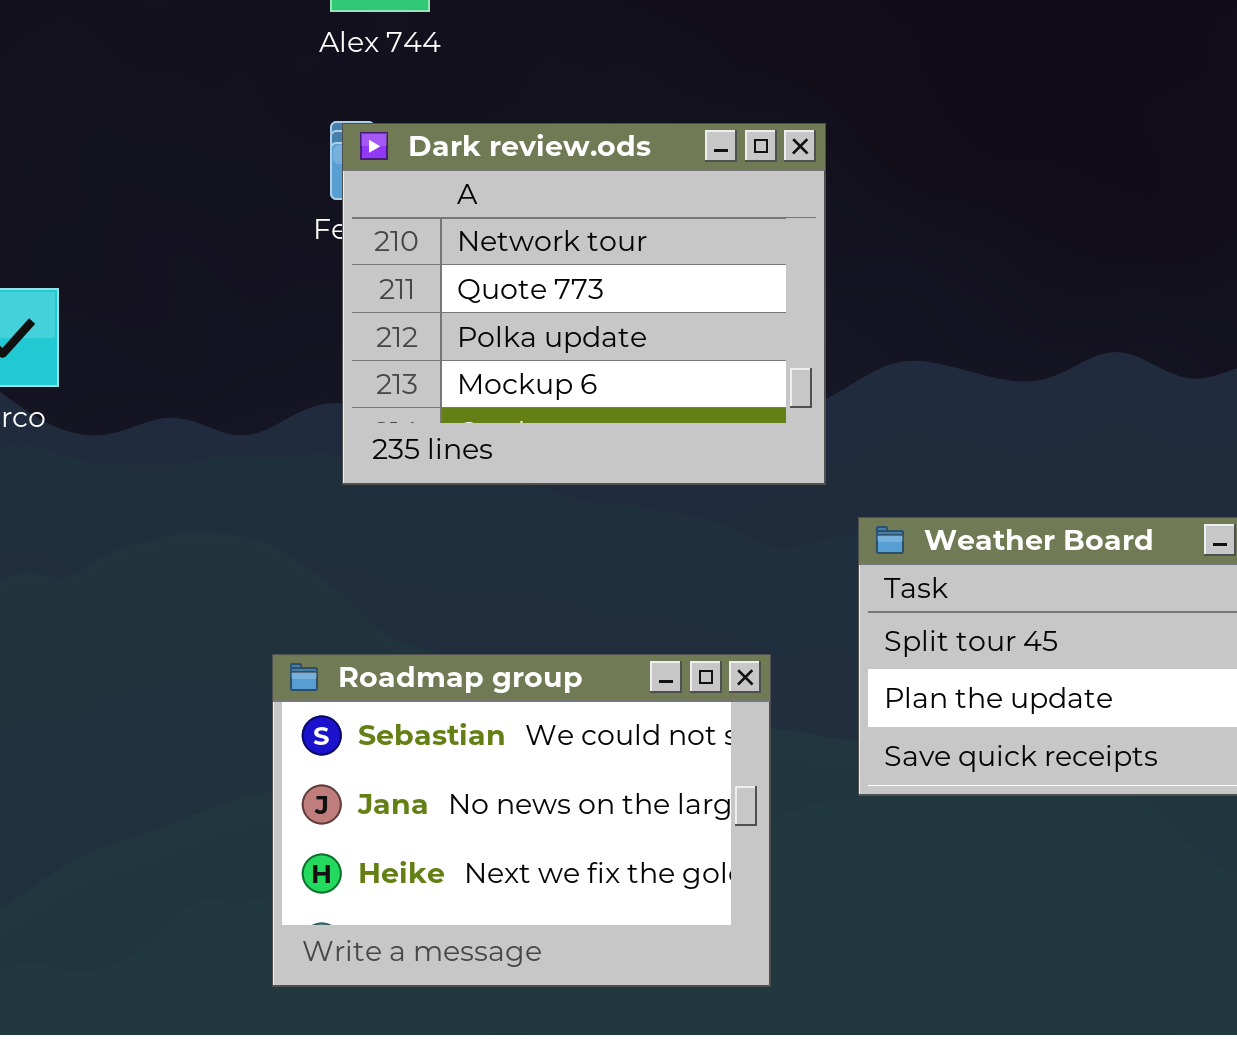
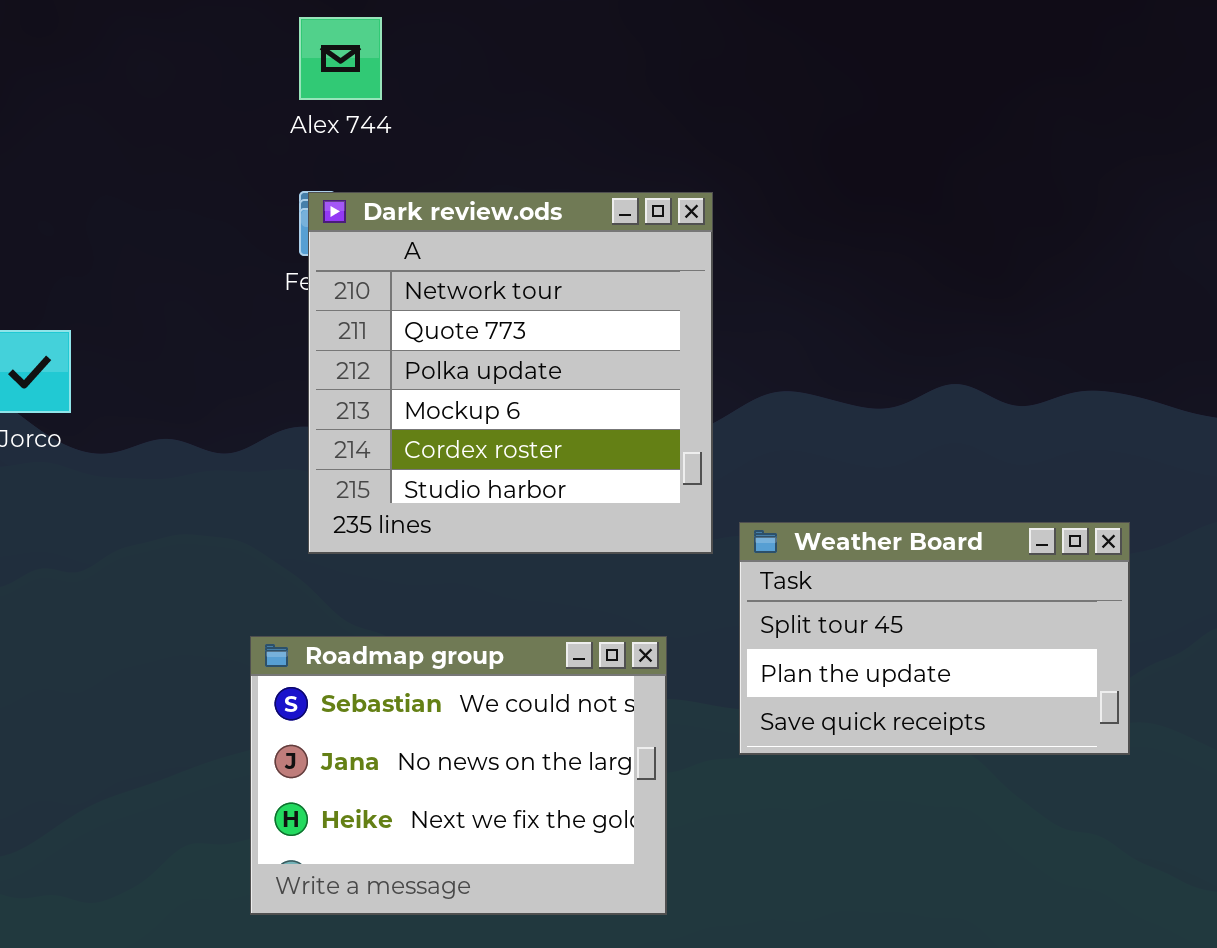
Dark review.ods: [342,123,826,485] -> [308,192,713,554], resized

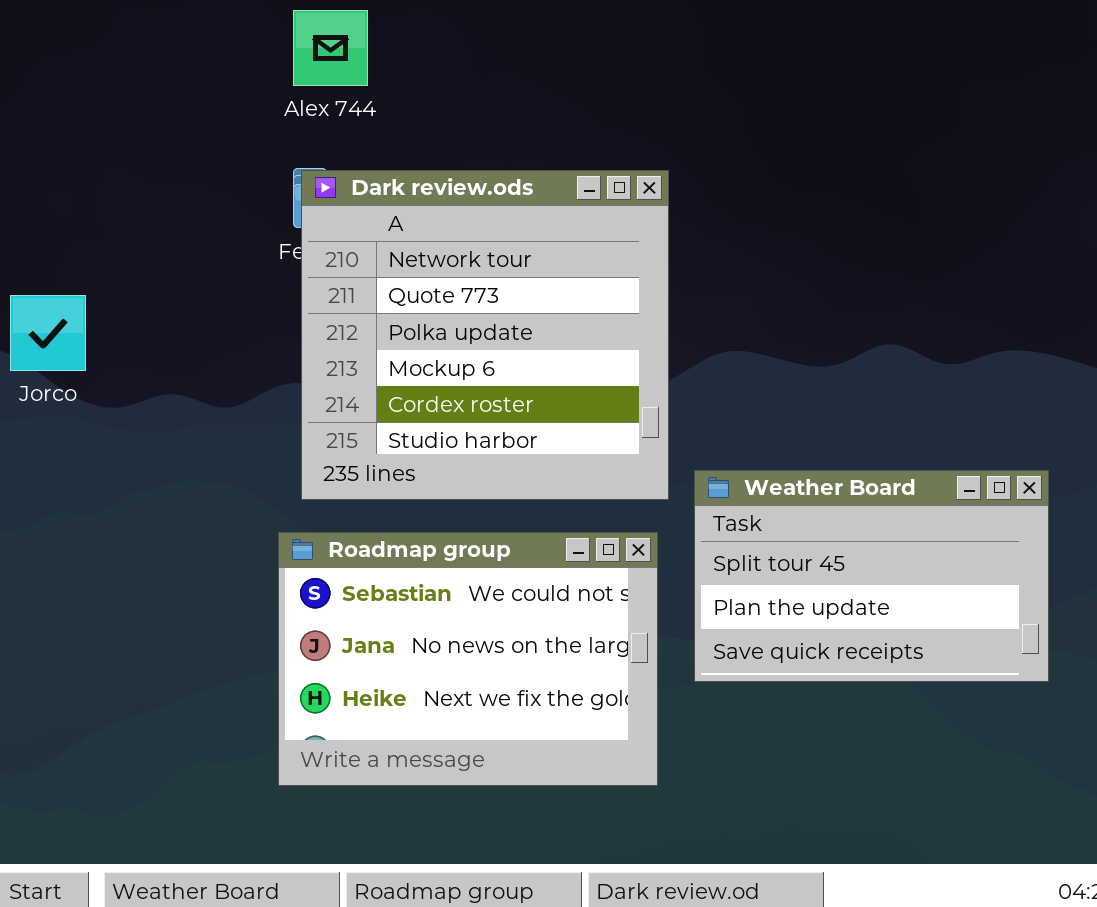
Roadmap group: [250,636,667,915] -> [278,532,658,786], moved

